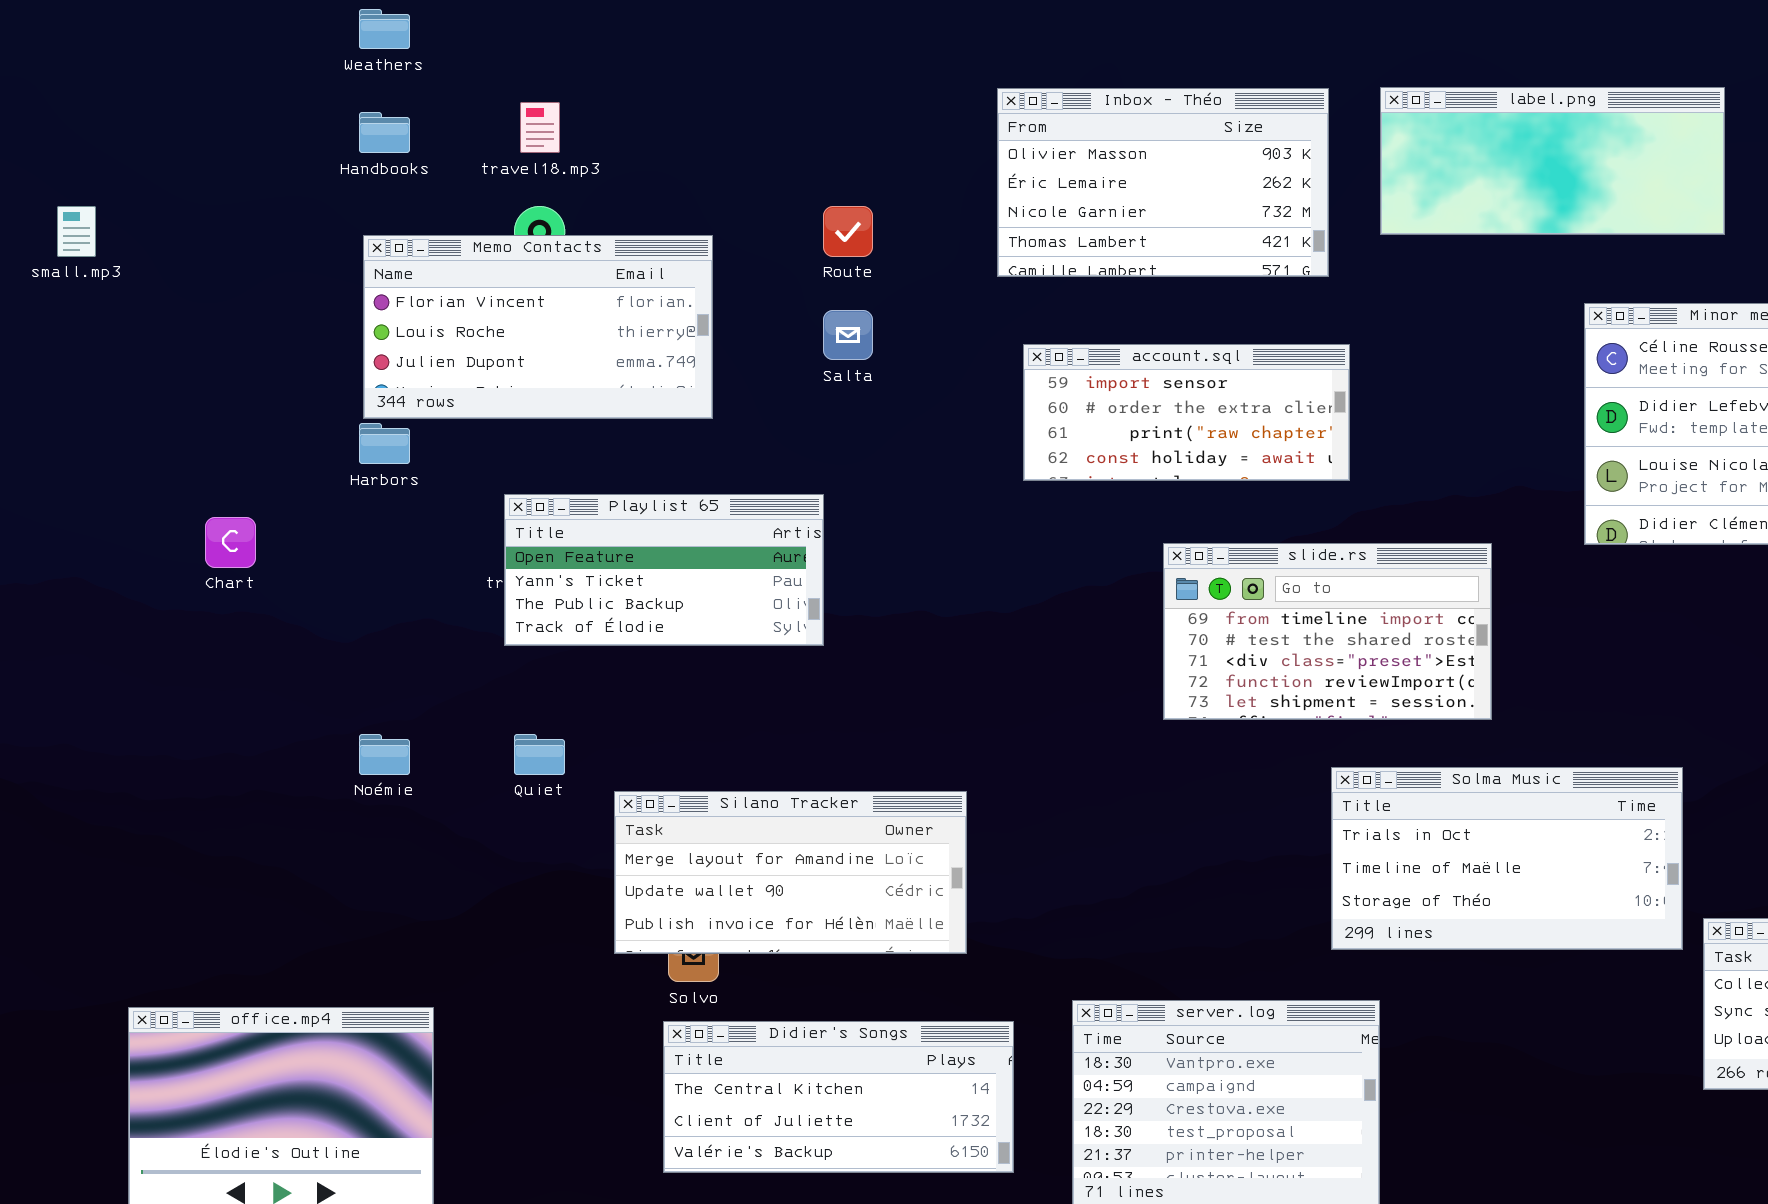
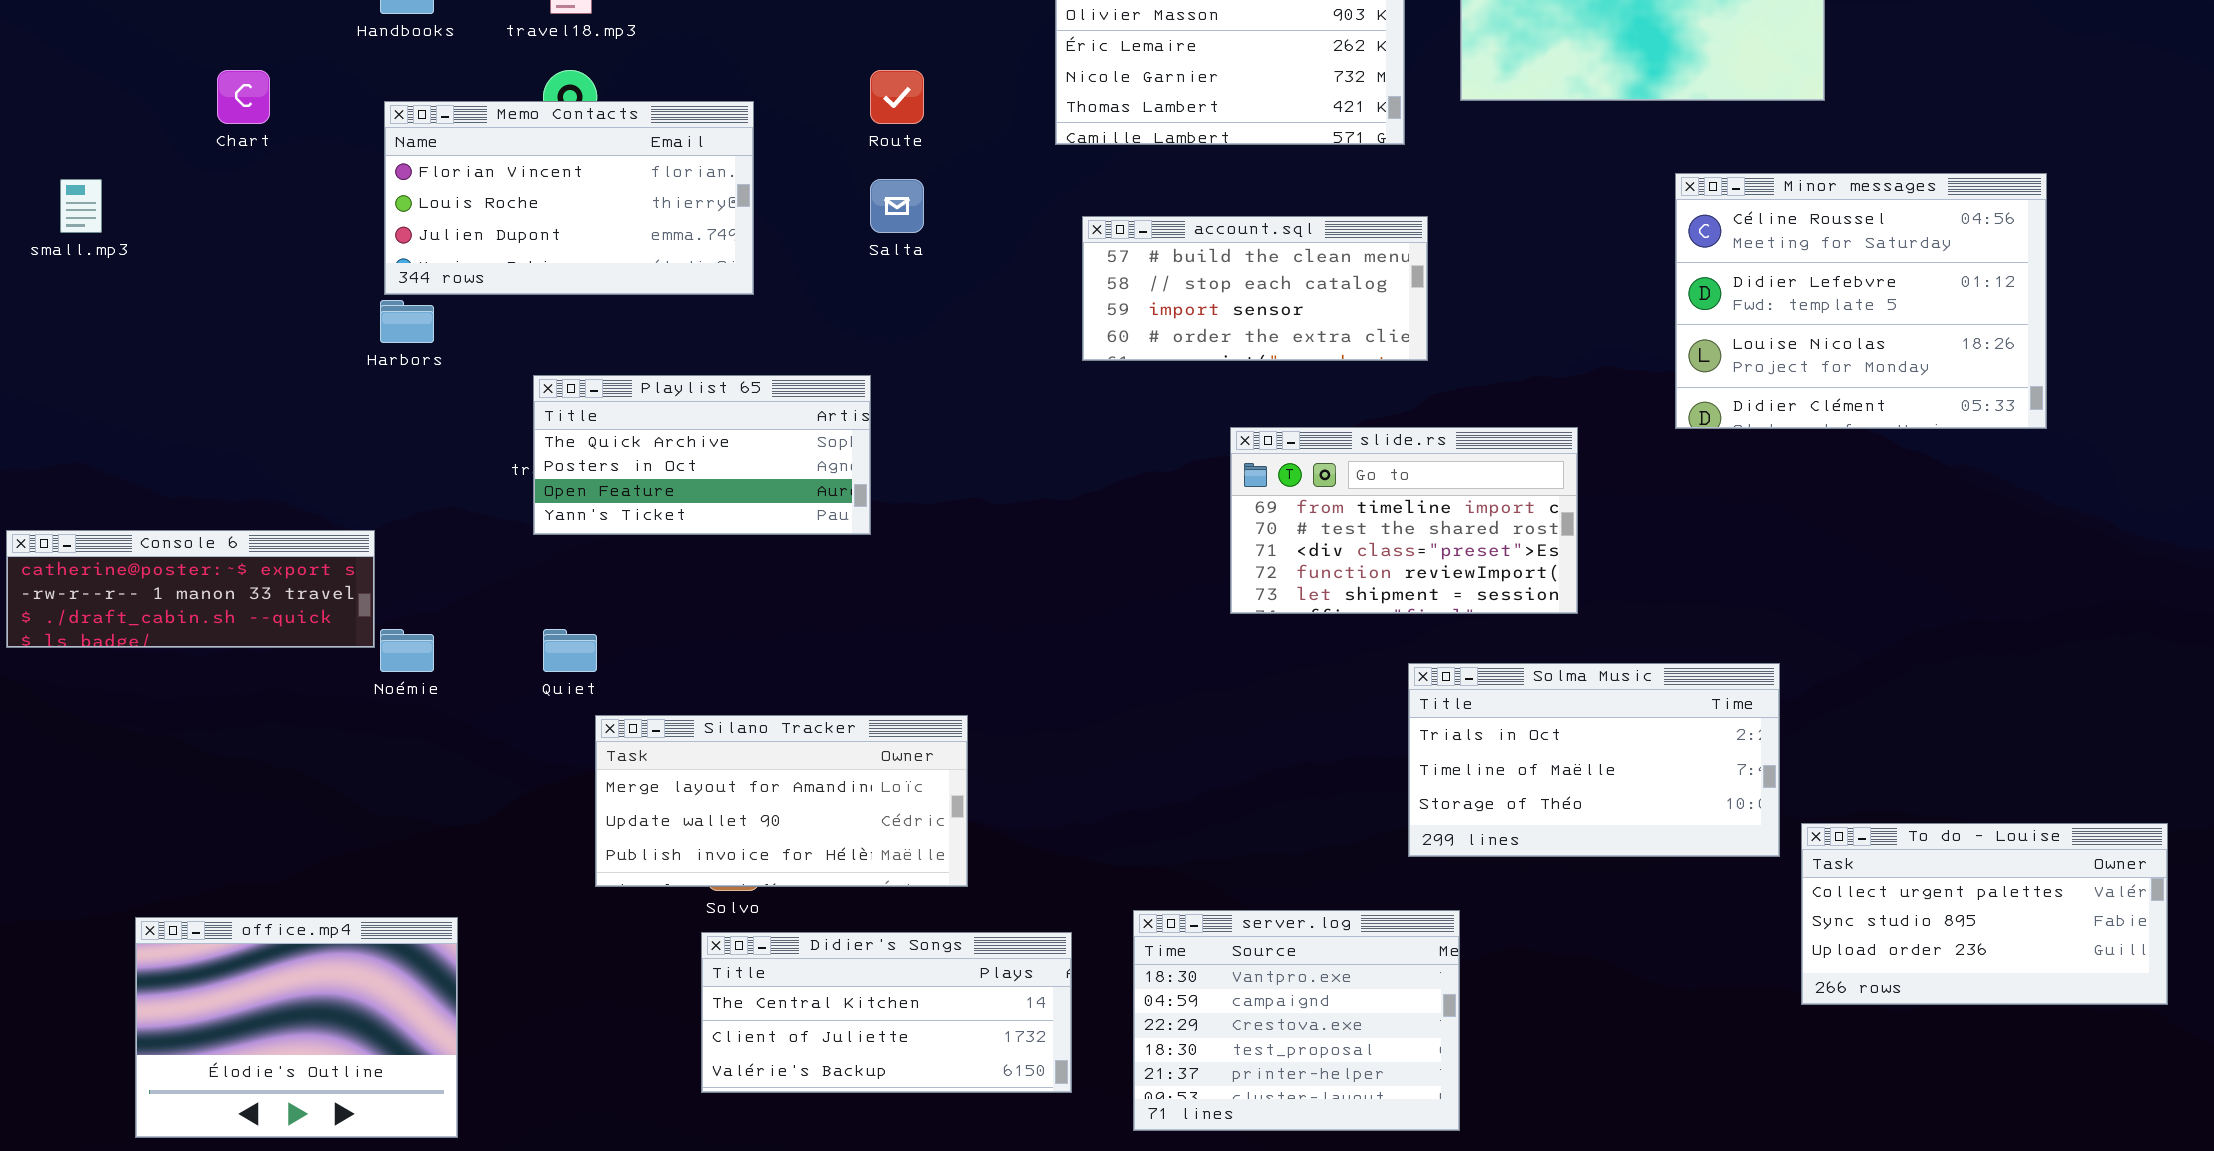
small.mp3: [57,206,96,257] -> [60,179,102,233], moved
account.sql: [1023,344,1350,481] -> [1082,216,1428,361], scrolled up 2 rows
Playlist 65: [504,494,824,646] -> [533,375,871,535], scrolled up 2 rows
Chart: [205,517,256,568] -> [217,70,270,124], moved
Console 6: none -> [6,530,375,648], opened
Silano Tracker: [614,791,967,954] -> [595,715,968,887], moved

